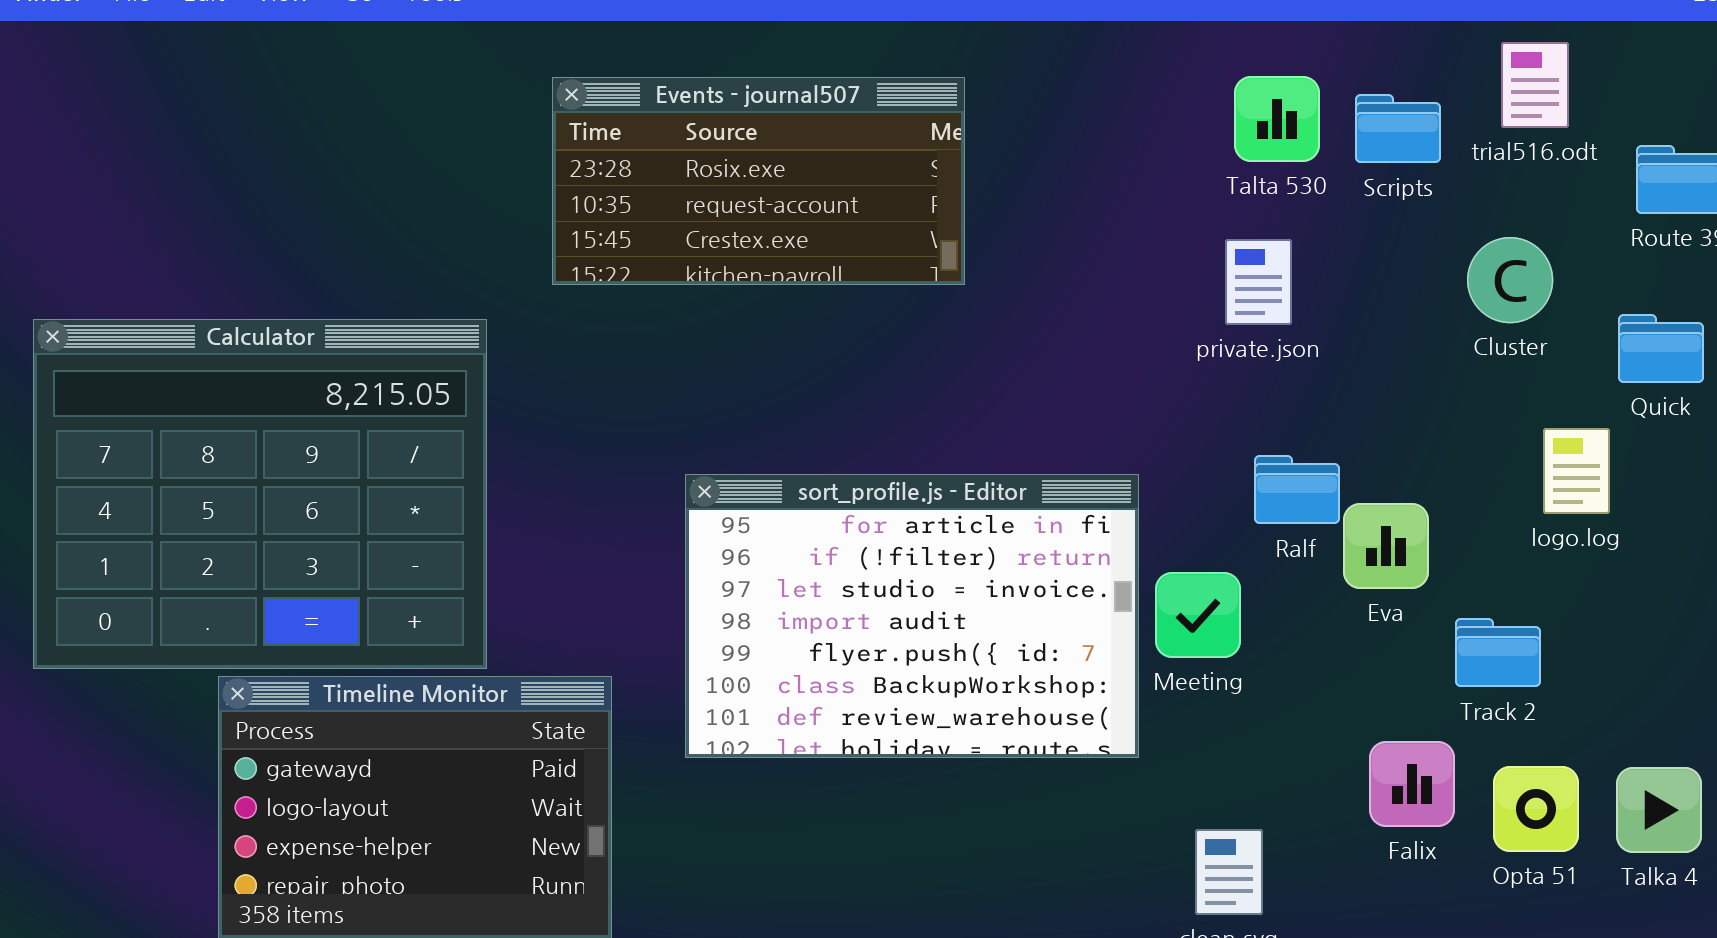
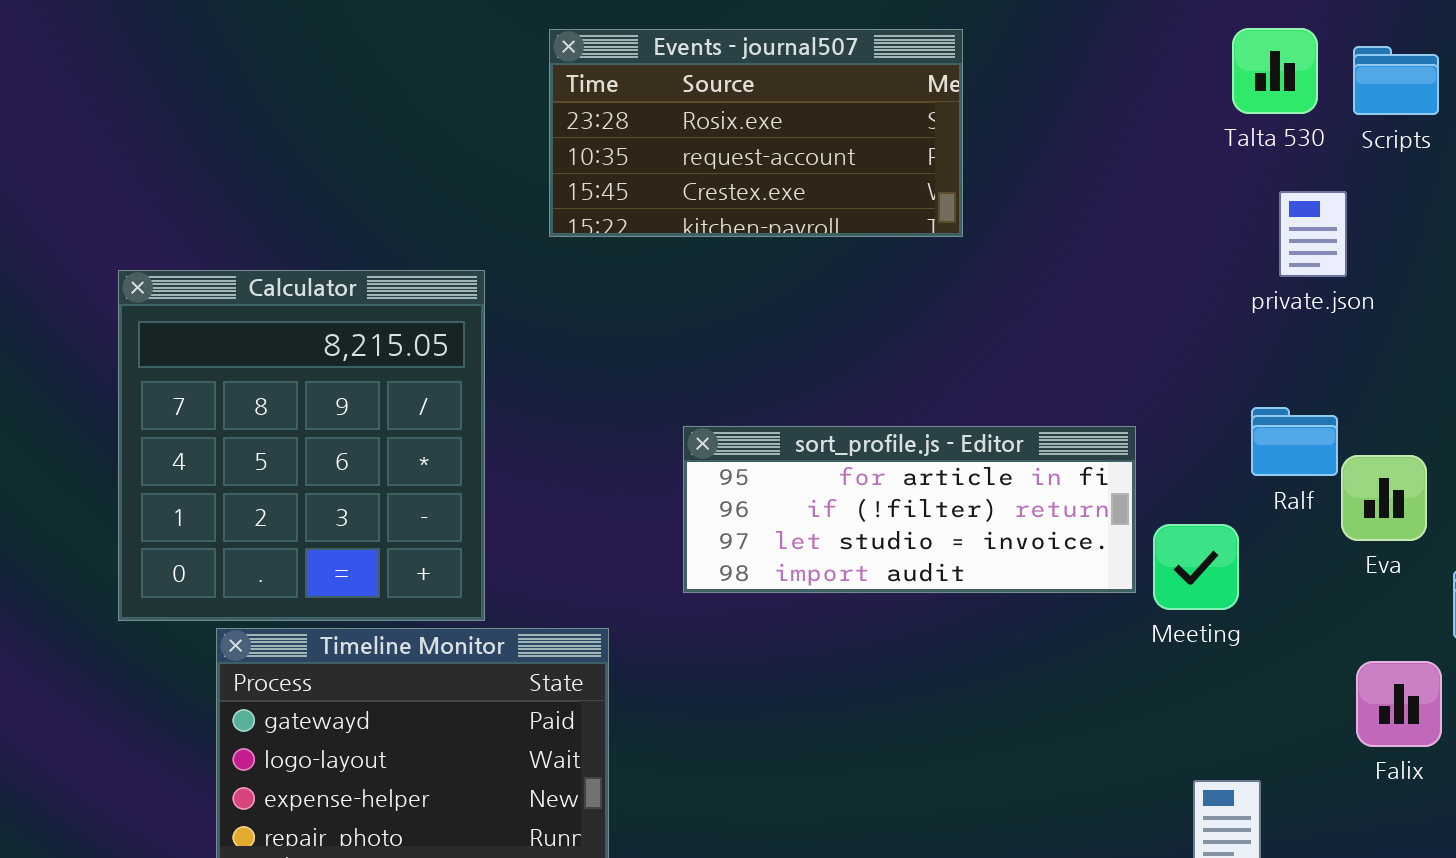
private.json: [1225,239,1292,325] -> [1279,191,1347,277], moved
Calculator: [33,319,487,669] -> [118,270,485,621], resized
sort_profile.js - Editor: [685,474,1139,758] -> [683,426,1136,593], resized
Falix: [1369,741,1455,827] -> [1356,661,1442,747], moved

